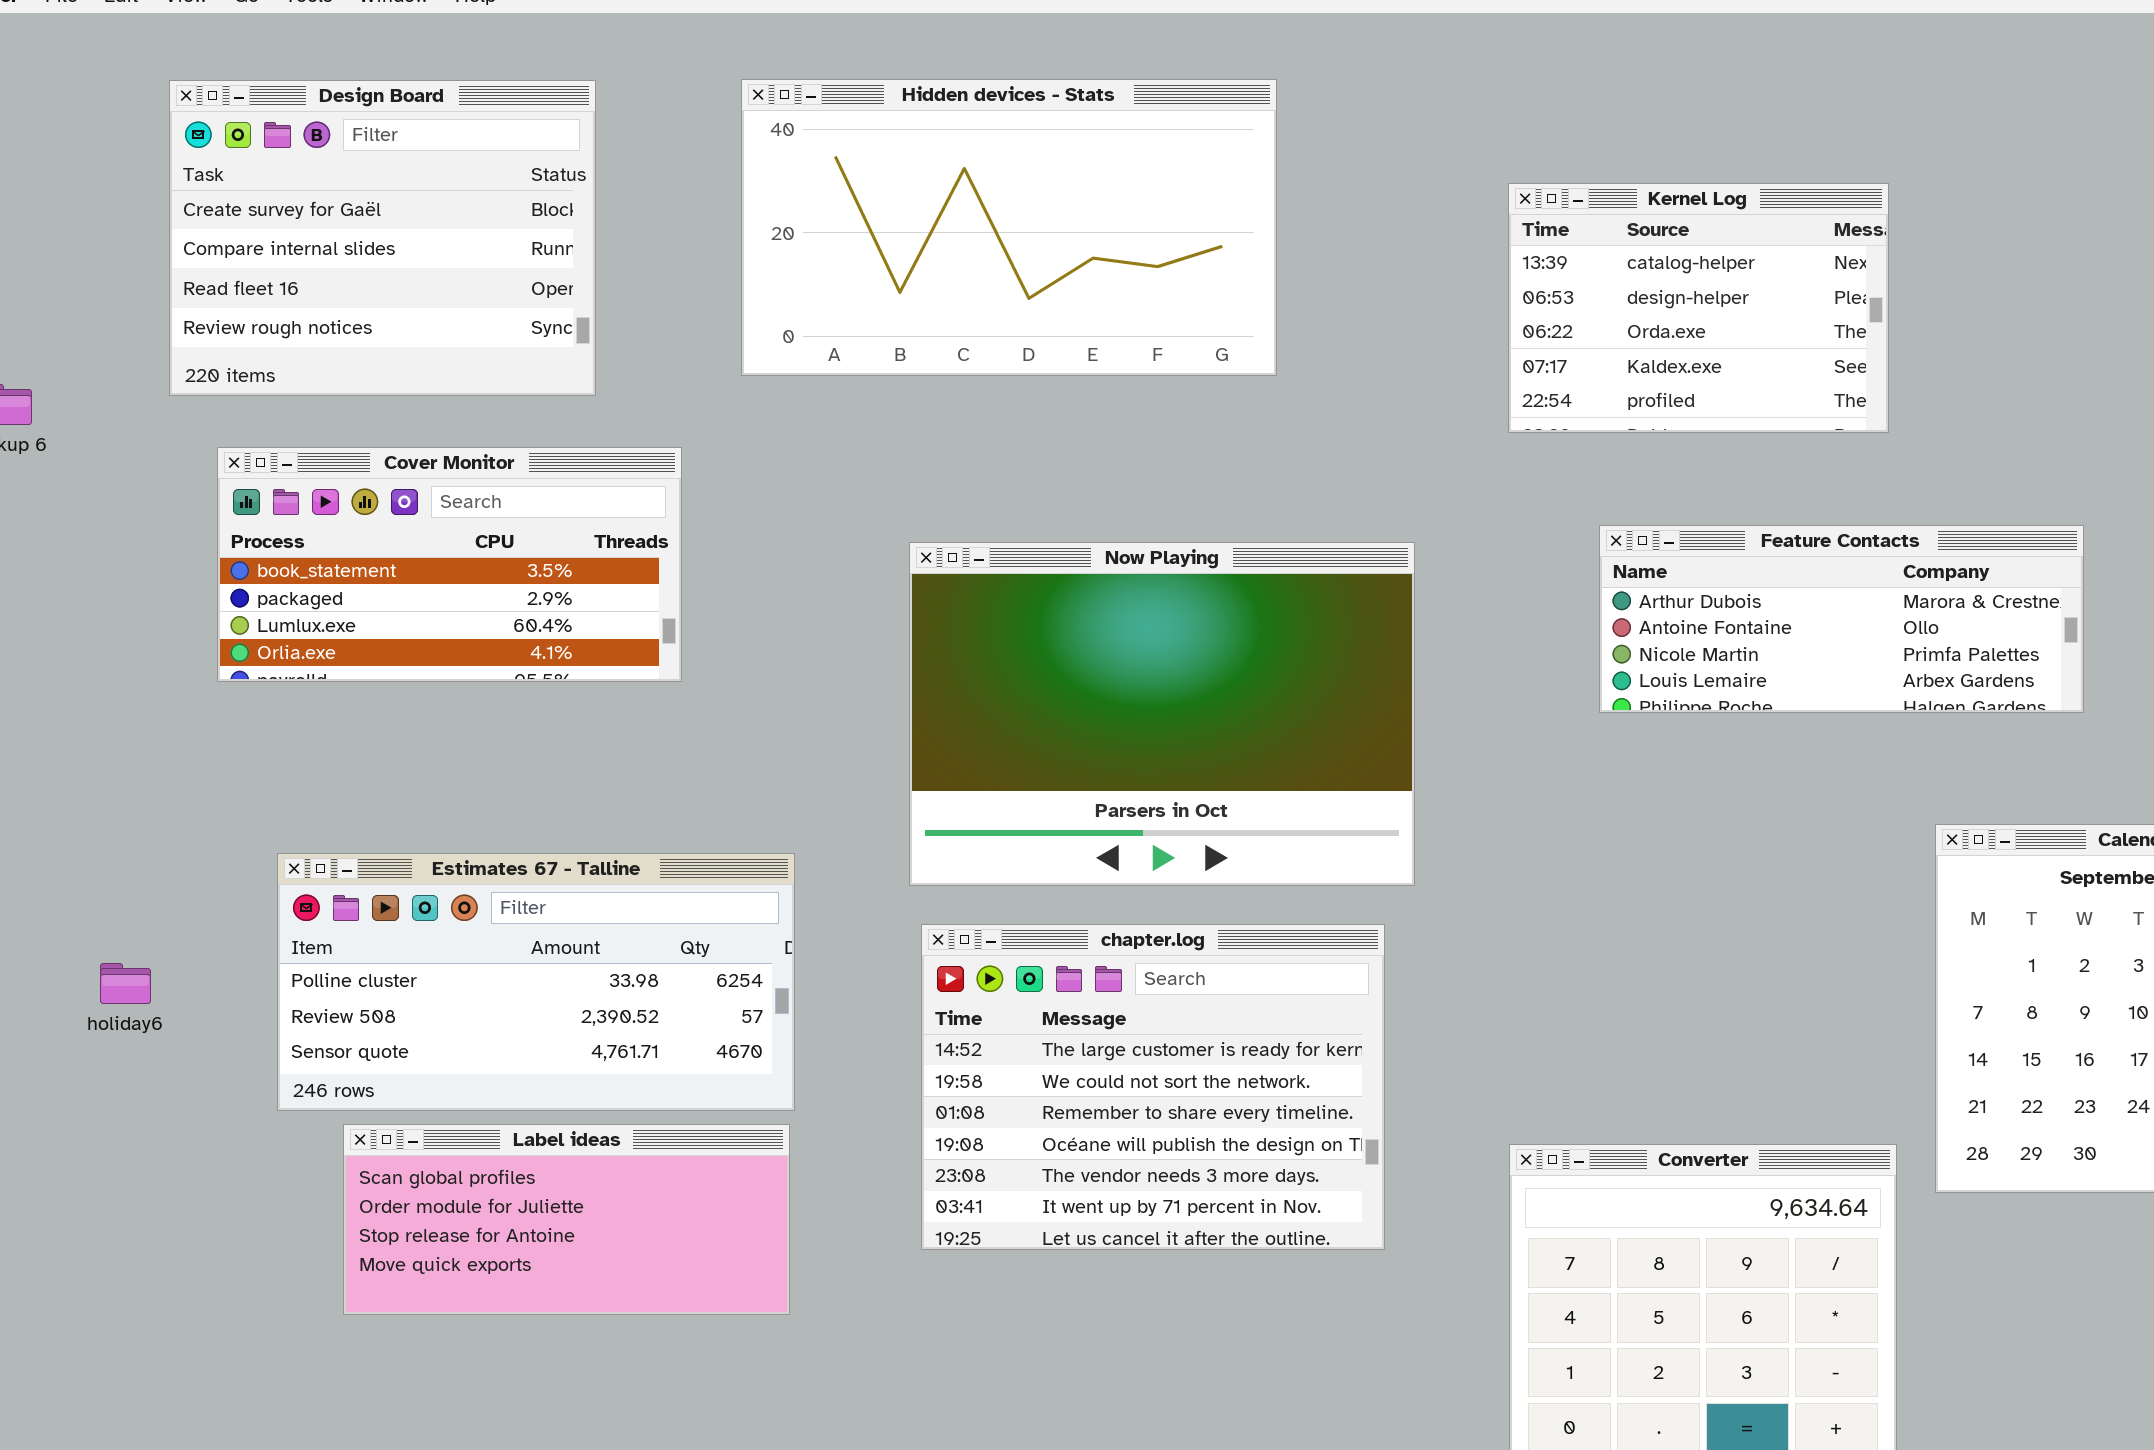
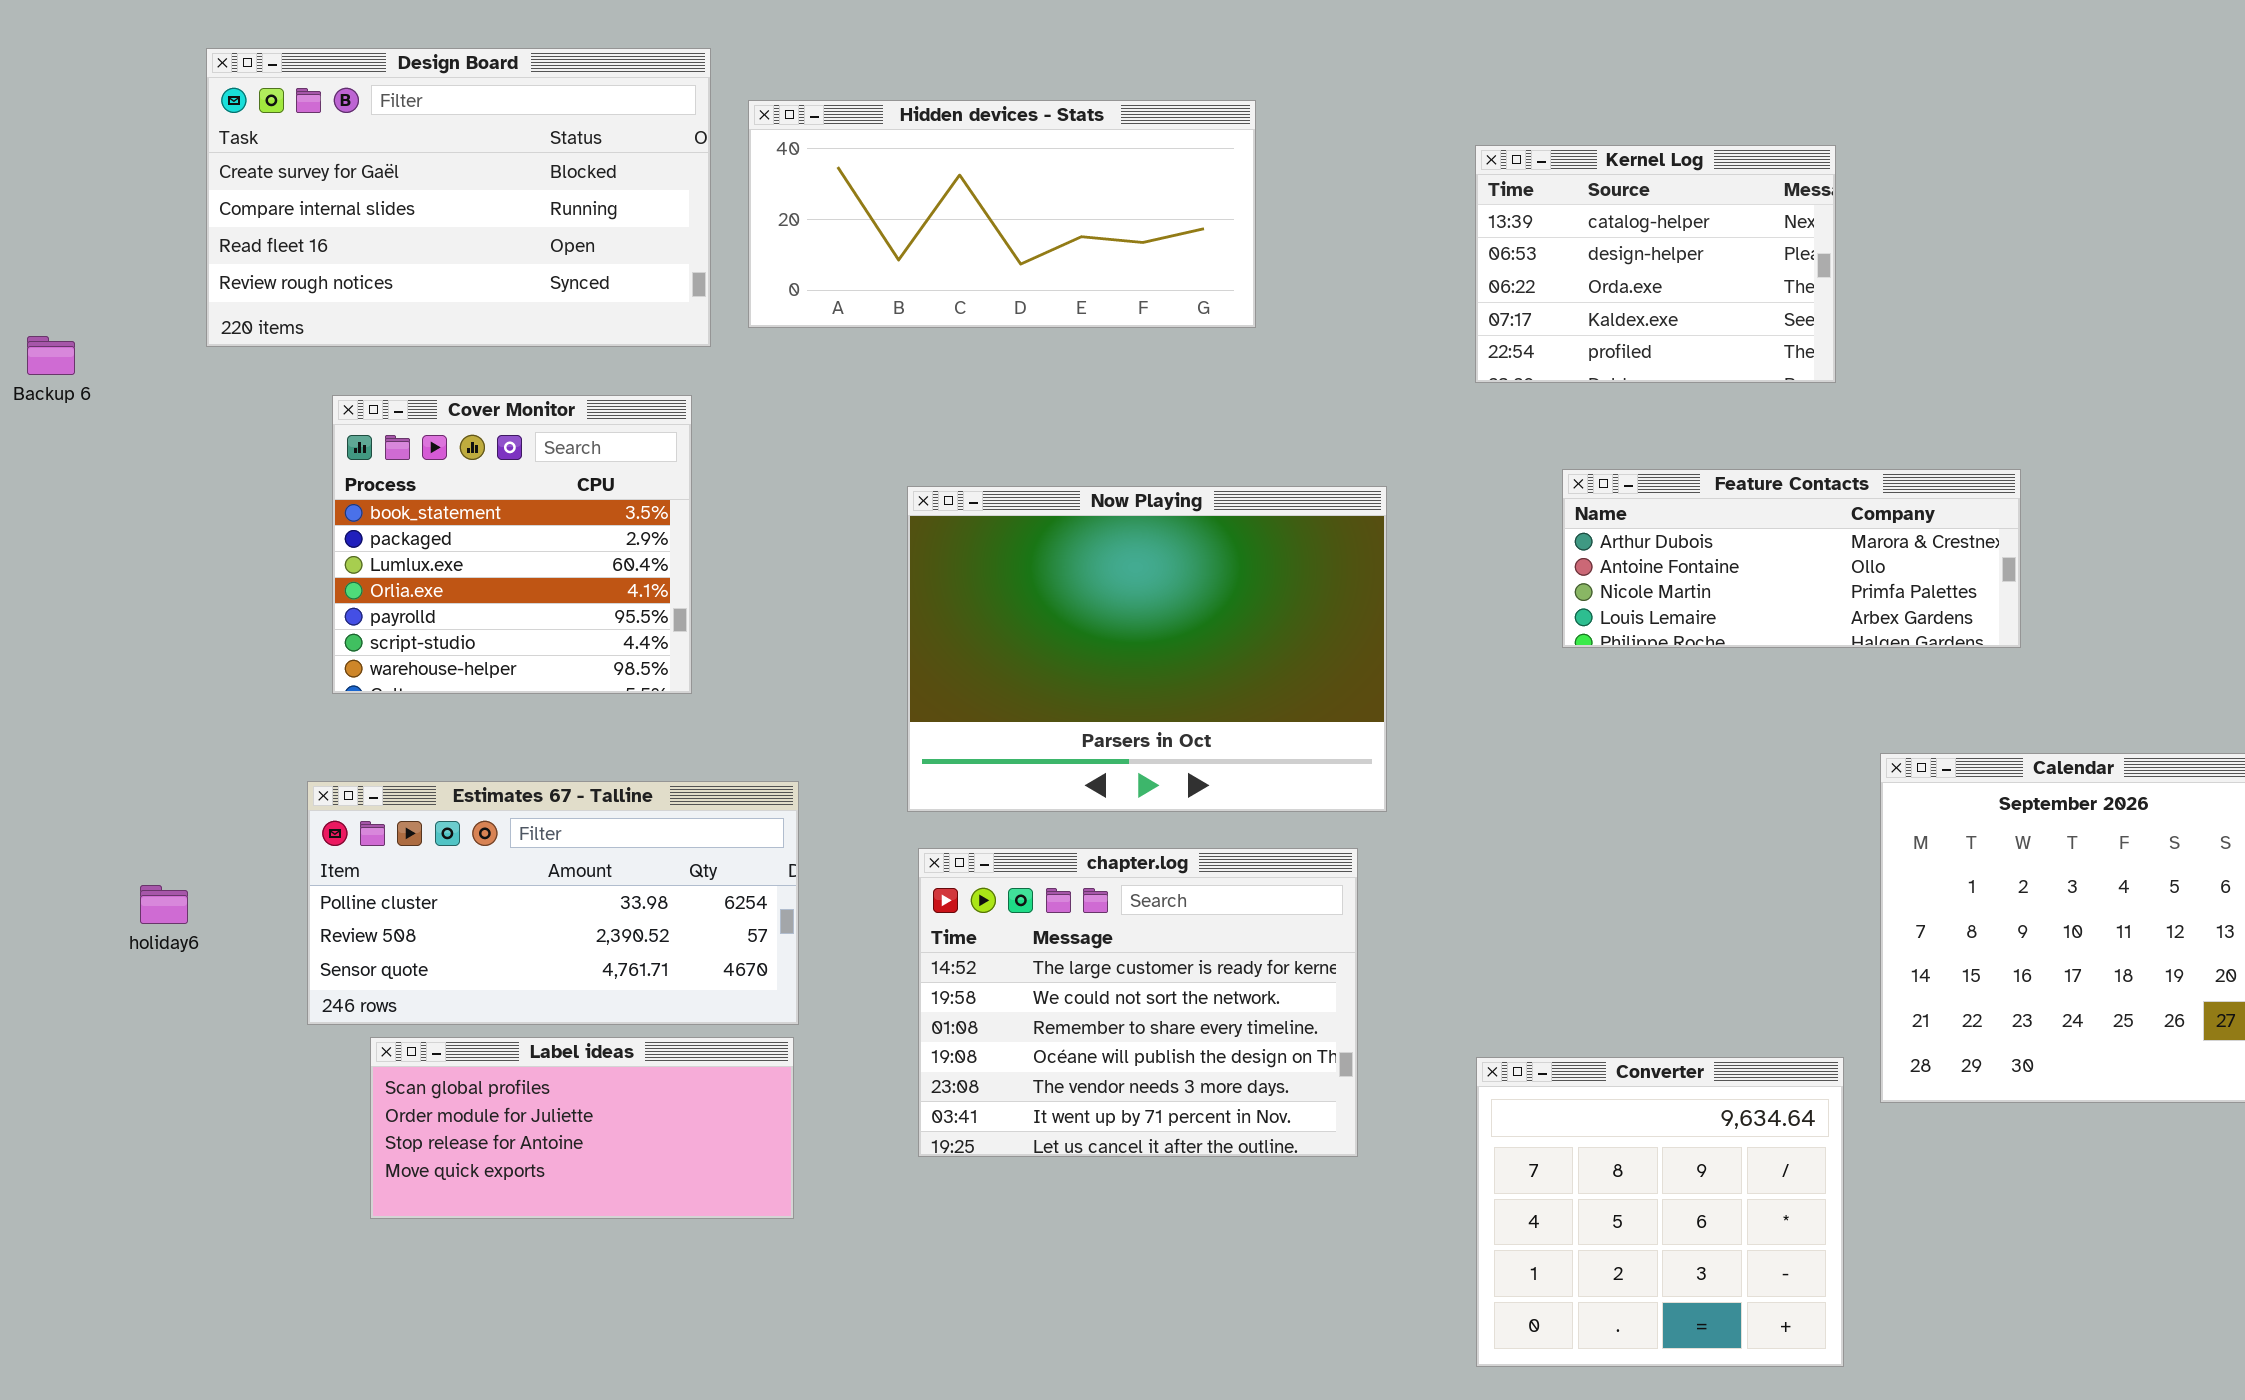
Hidden devices - Stats: [741,79,1277,376] -> [748,100,1256,328], resized
Design Board: [169,80,596,396] -> [206,48,711,347], resized
Cover Monitor: [217,447,682,682] -> [332,395,692,694], resized

